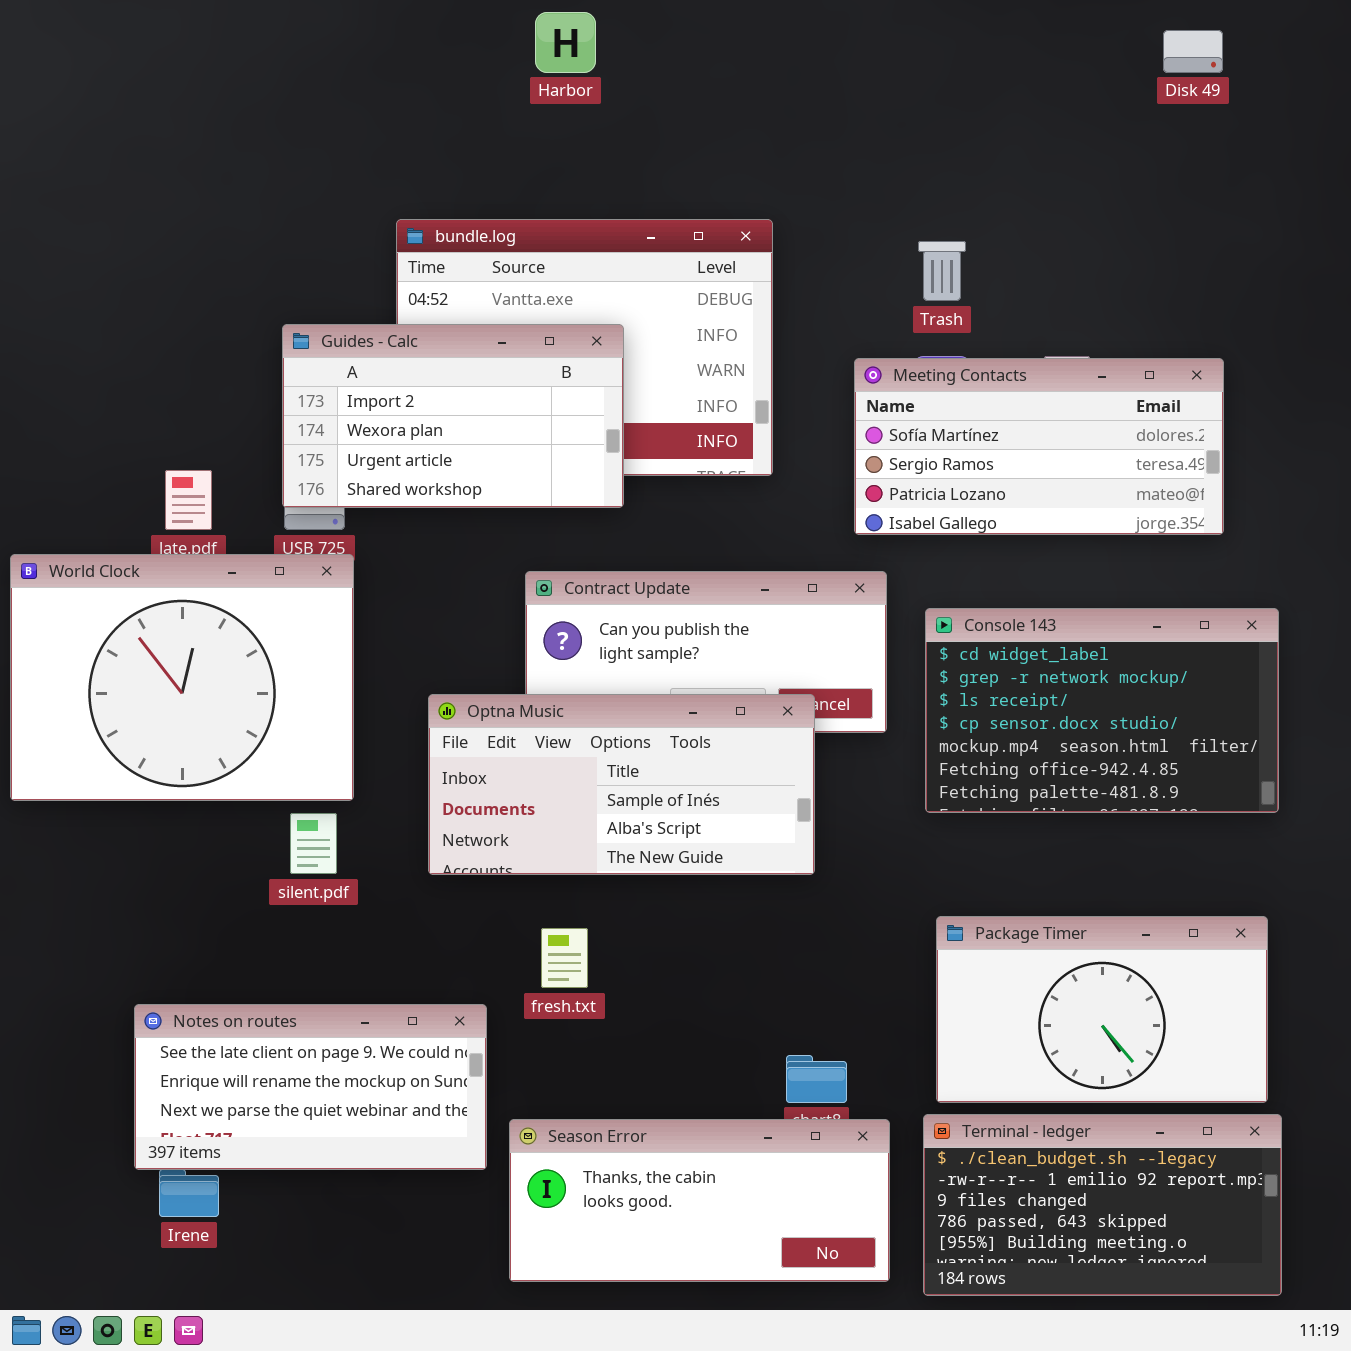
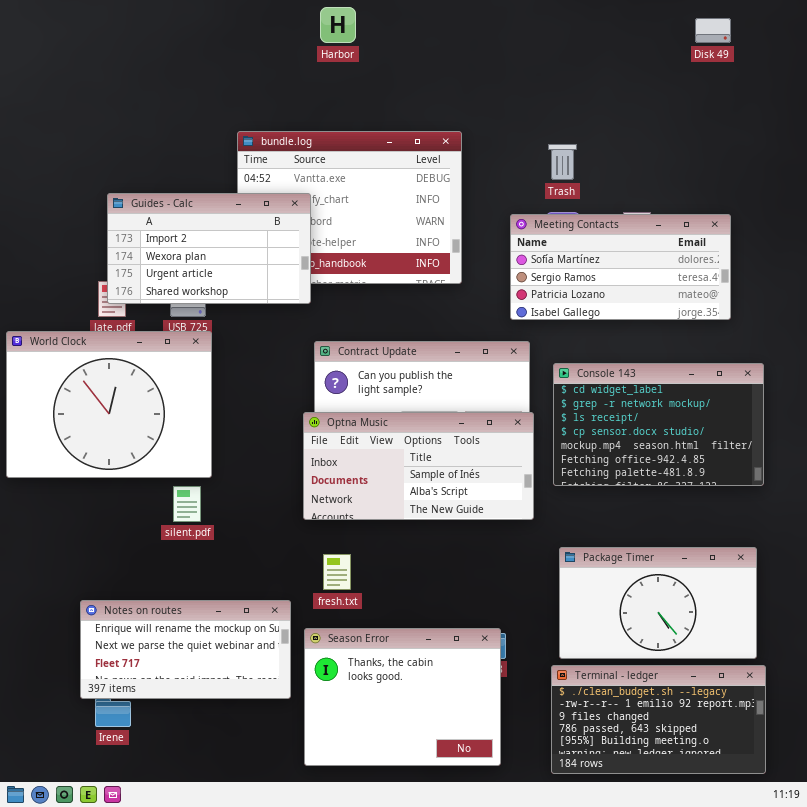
Guides - Calc: [282,324,624,508] -> [107,193,311,304], moved
Optna Music: [428,694,815,875] -> [303,412,534,520], moved
Notes on routes: [134,1004,487,1170] -> [80,600,291,699], scrolled down 1 row
Season Error: [509,1119,890,1282] -> [304,628,501,766], resized

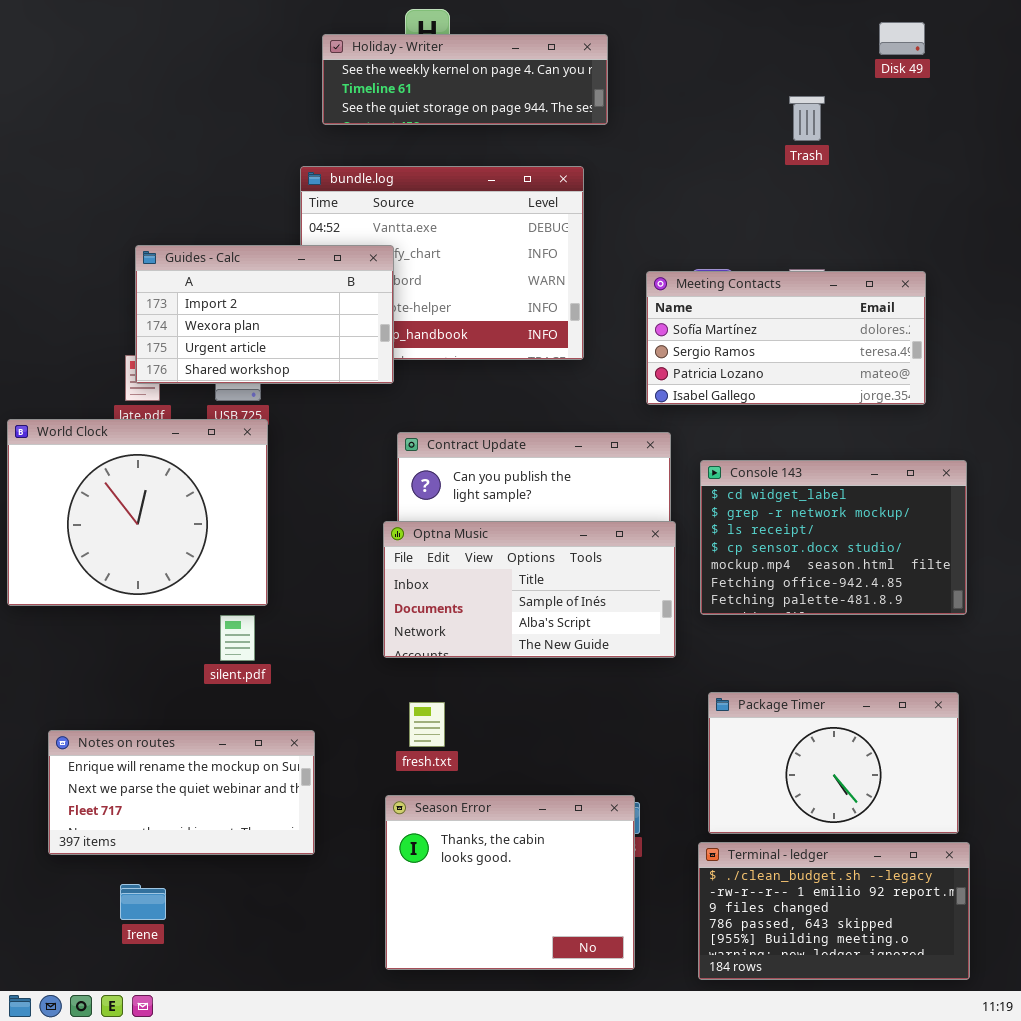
Holiday - Writer: none -> [322,34,608,125], opened
Trash: [548,144,577,180] -> [789,96,825,141], moved
Notes on routes: [80,600,291,699] -> [48,730,315,855], moved

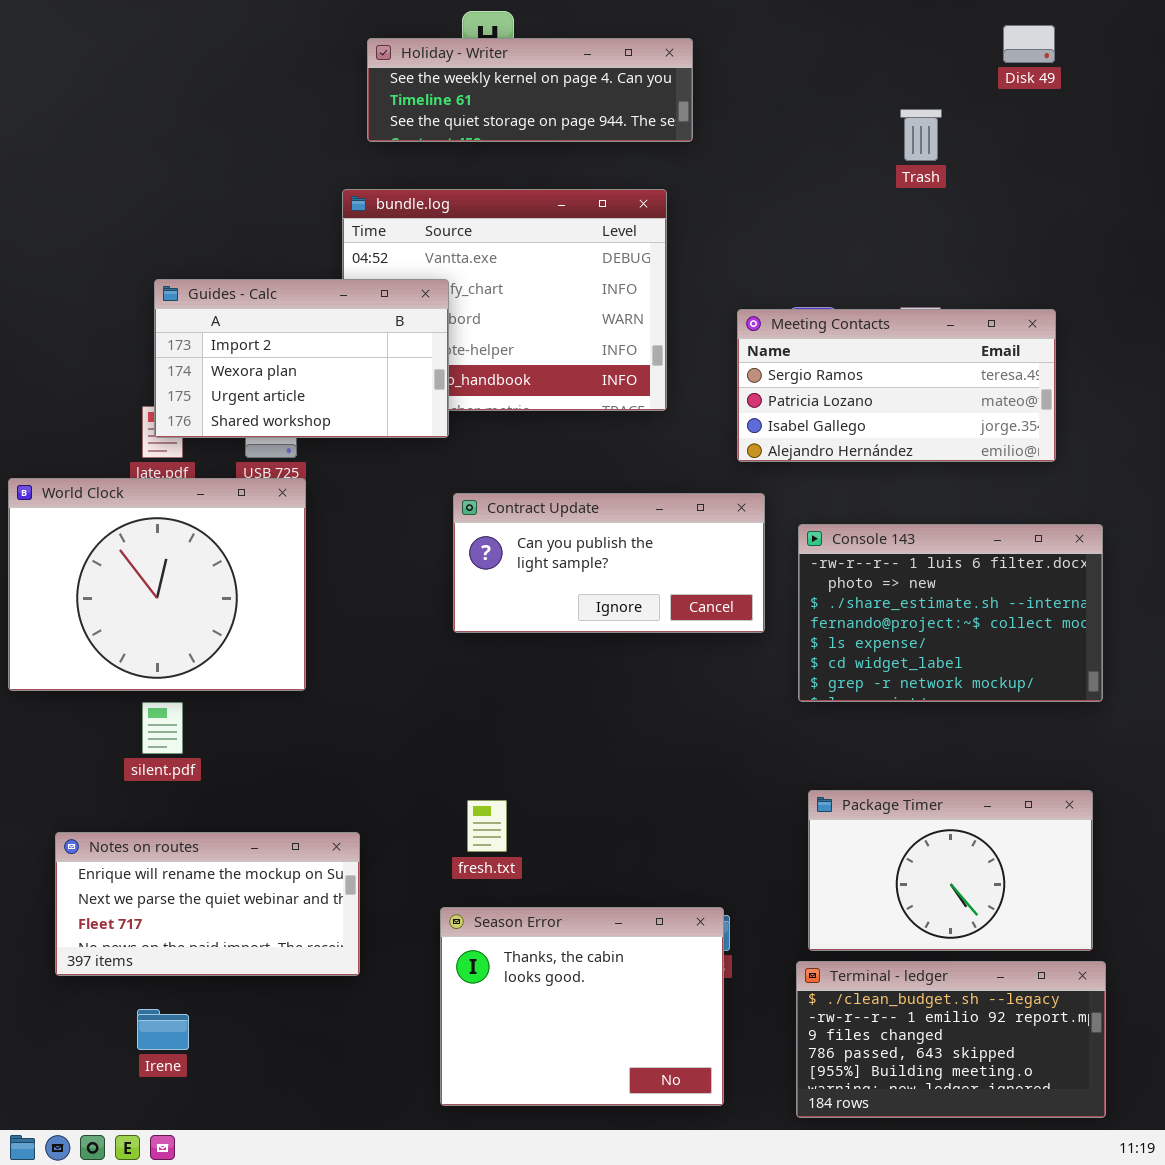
Meeting Contacts: [646,271,926,405] -> [737,309,1056,462], scrolled down 1 row
Console 143: [700,460,967,615] -> [798,524,1103,702], scrolled up 5 rows
Optna Music: [383,521,676,658] -> none, closed
silent.pdf: [220,615,255,661] -> [142,702,183,754], moved

